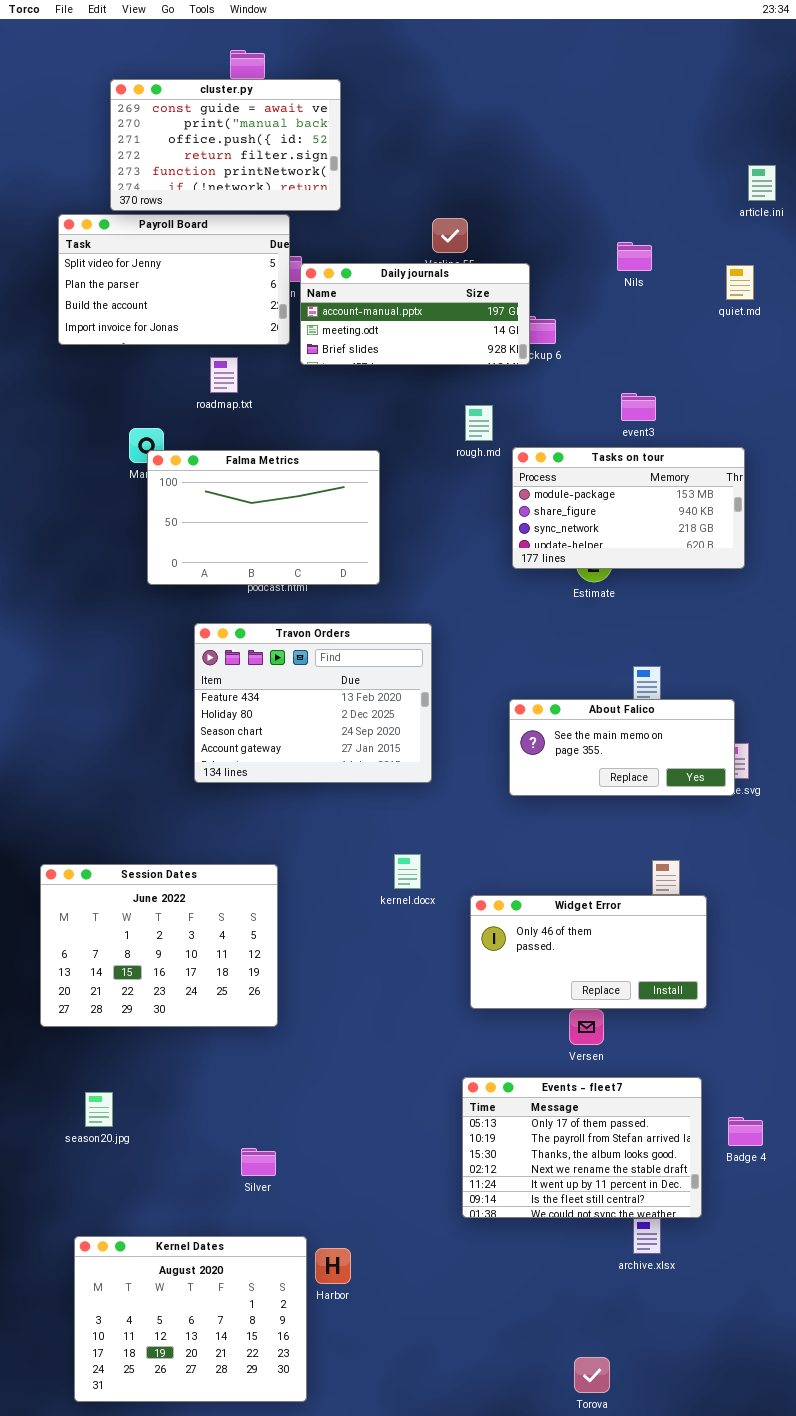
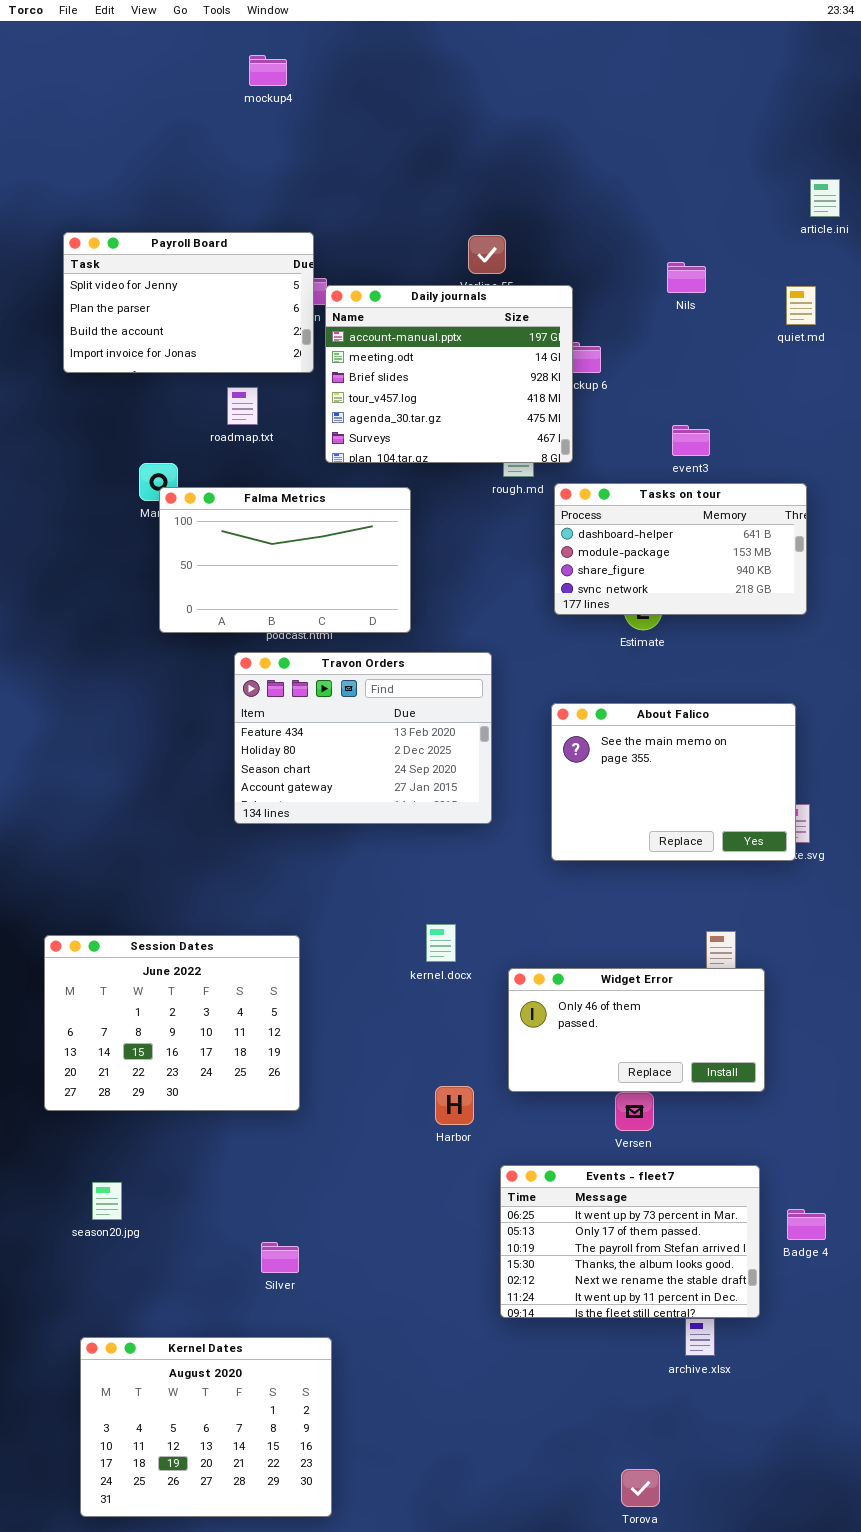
cluster.py: [110,79,341,211] -> none, closed
Daily journals: [300,263,530,365] -> [325,285,573,463], resized
Tasks on tour: [512,447,745,569] -> [554,483,807,615], scrolled up 1 row
Travon Orders: [194,623,432,783] -> [234,652,492,824], moved
About Falico: [509,699,735,796] -> [551,703,796,861], resized
Events - fleet7: [462,1077,702,1218] -> [500,1165,760,1318], scrolled up 1 row
Harbor: [315,1248,351,1284] -> [435,1086,474,1125], moved

